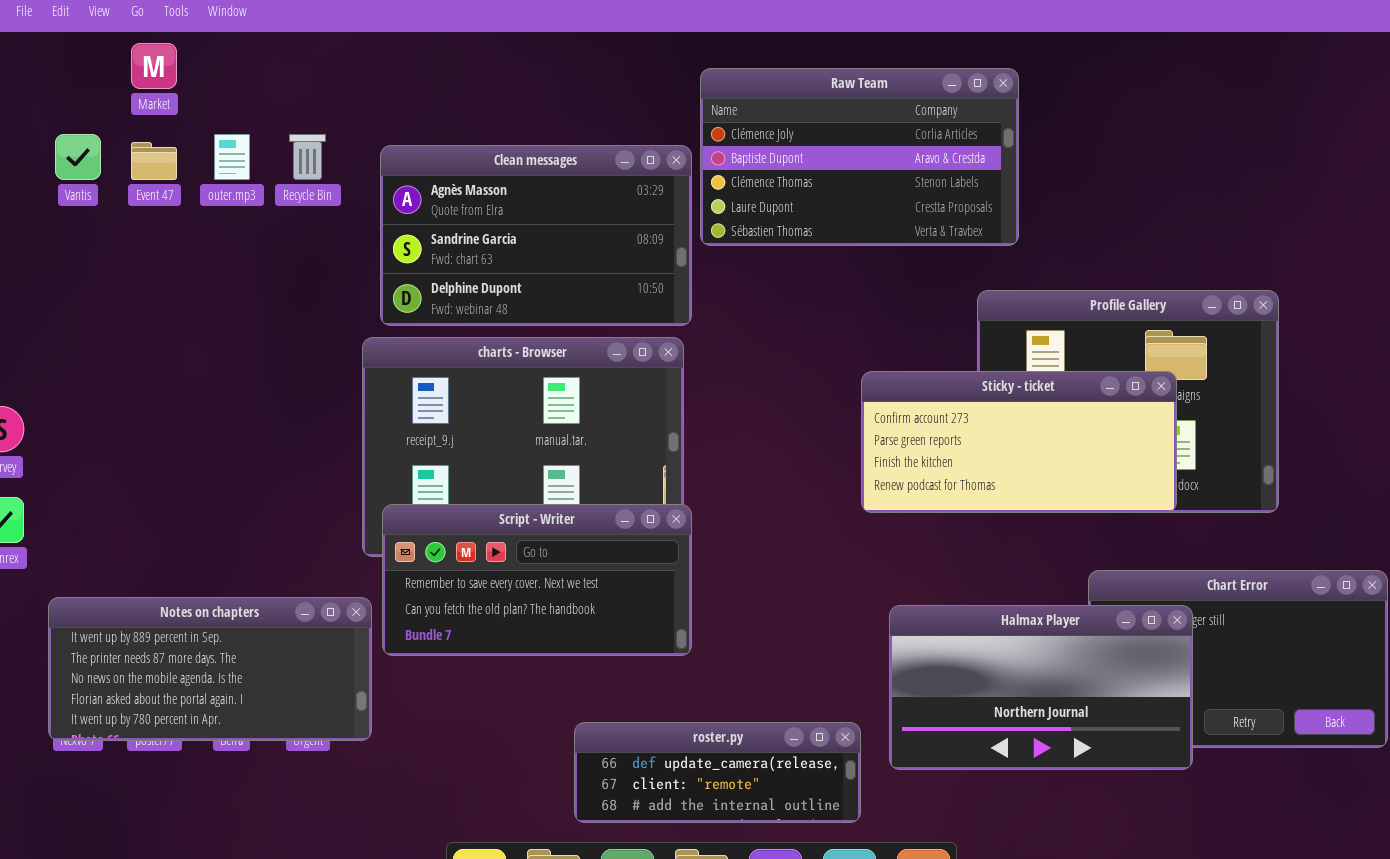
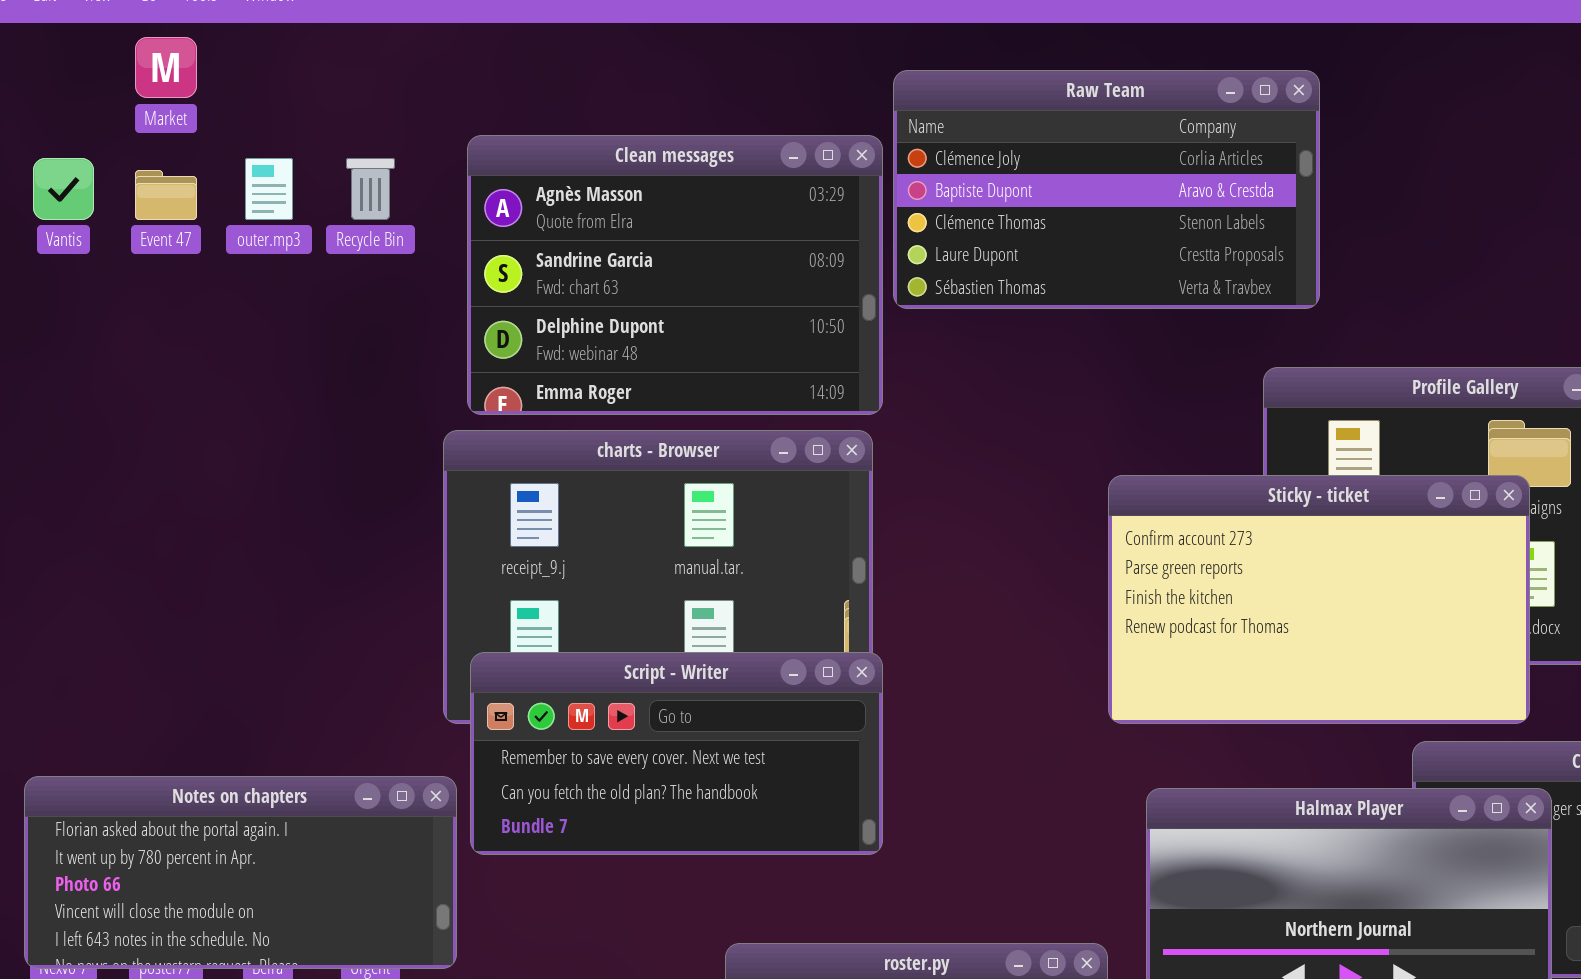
Clean messages: [380,145,692,326] -> [467,135,883,415], resized
Sticky - ticket: [861,371,1177,513] -> [1108,475,1530,724], resized
Notes on chapters: [48,597,372,741] -> [24,776,457,969], scrolled down 3 rows

